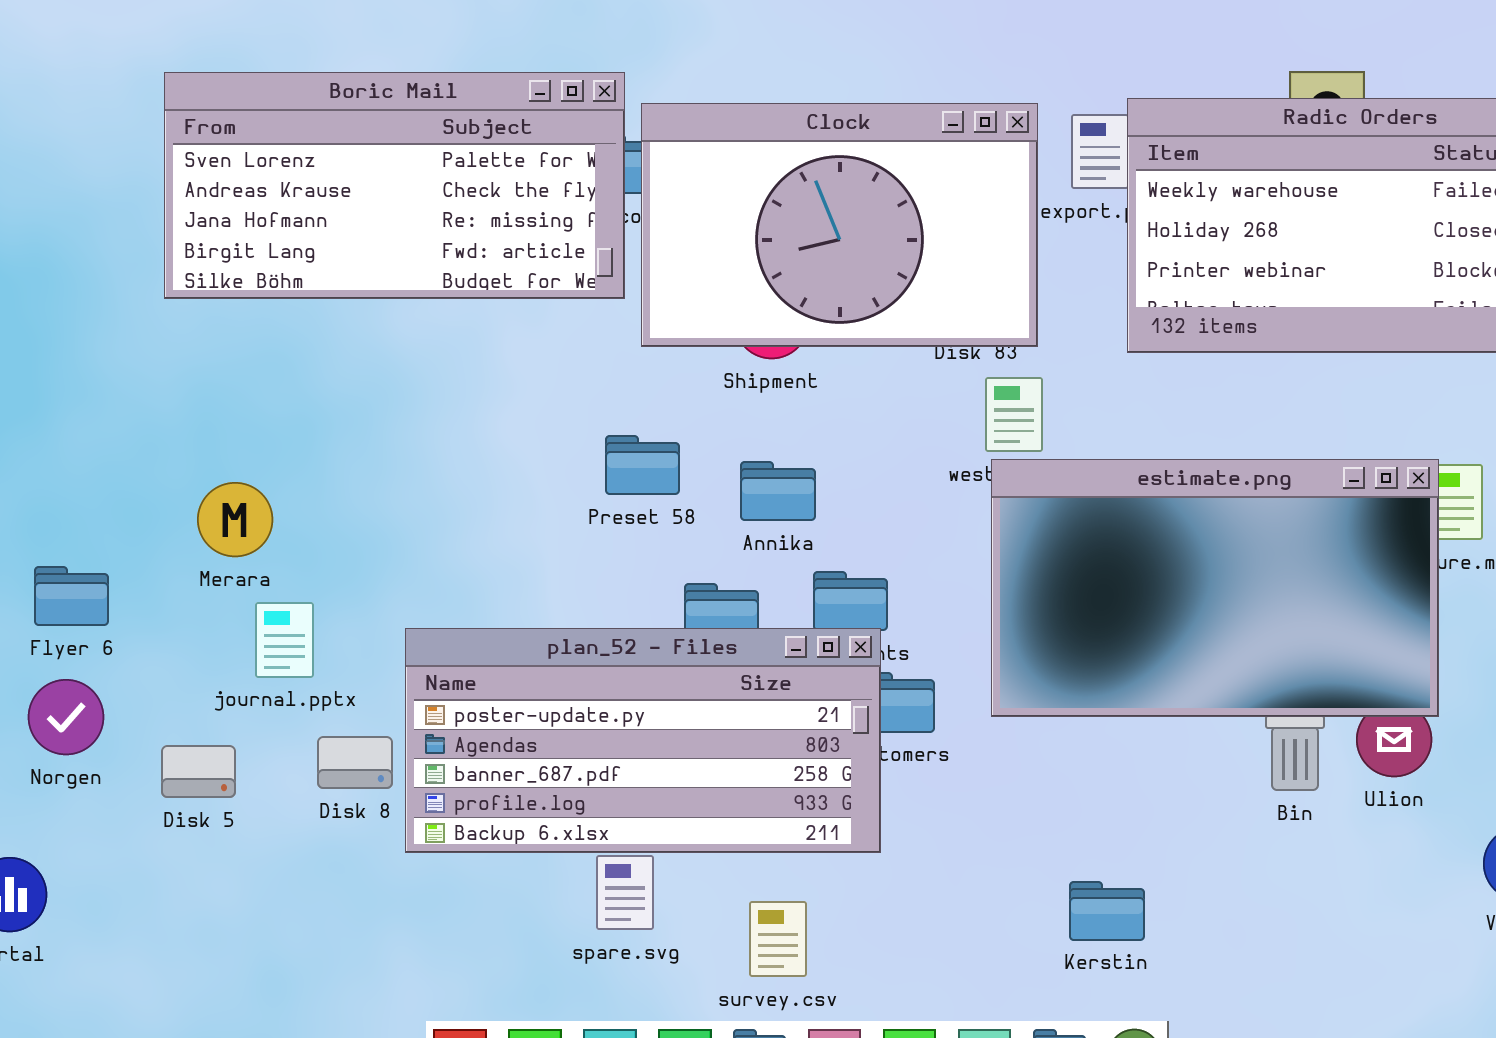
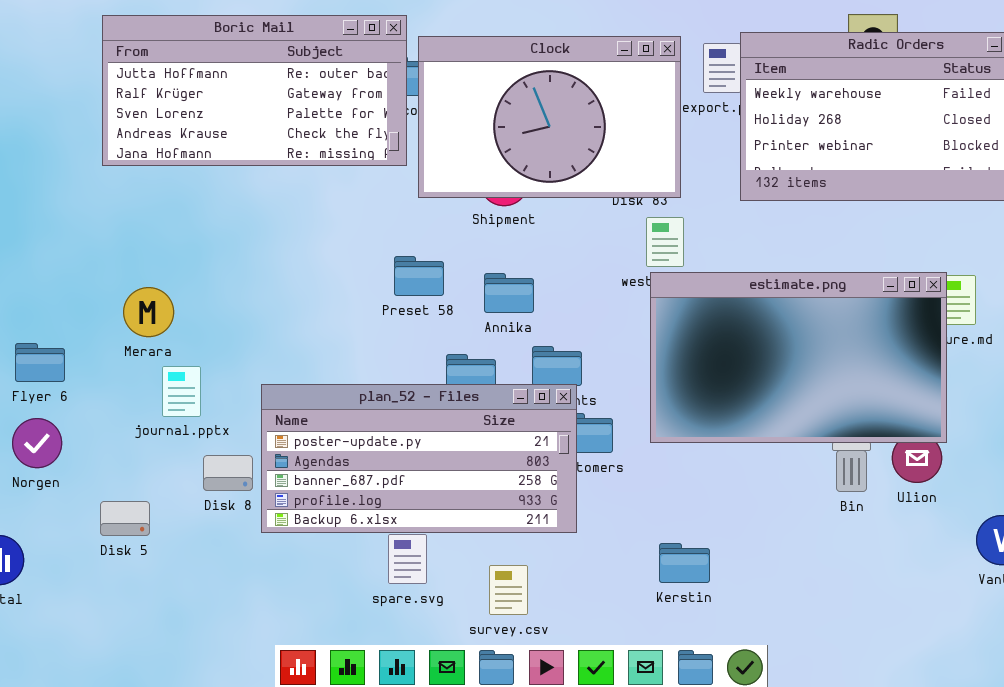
Boric Mail: [164,72,625,299] -> [102,15,407,166], scrolled up 2 rows
Disk 5: [161,745,236,798] -> [100,501,150,536], moved
Kerstin: [1069,881,1145,941] -> [659,543,710,583], moved

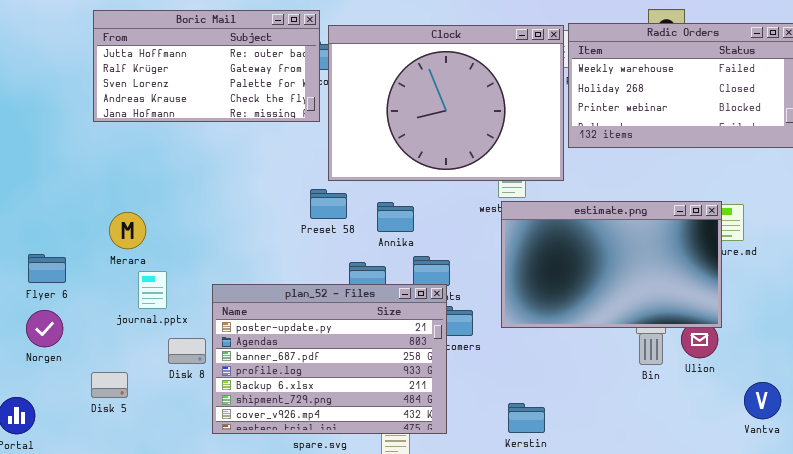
Clock: [418,36,681,198] -> [328,25,564,181], resized
plan_52 - Files: [261,384,577,533] -> [212,284,447,434], resized

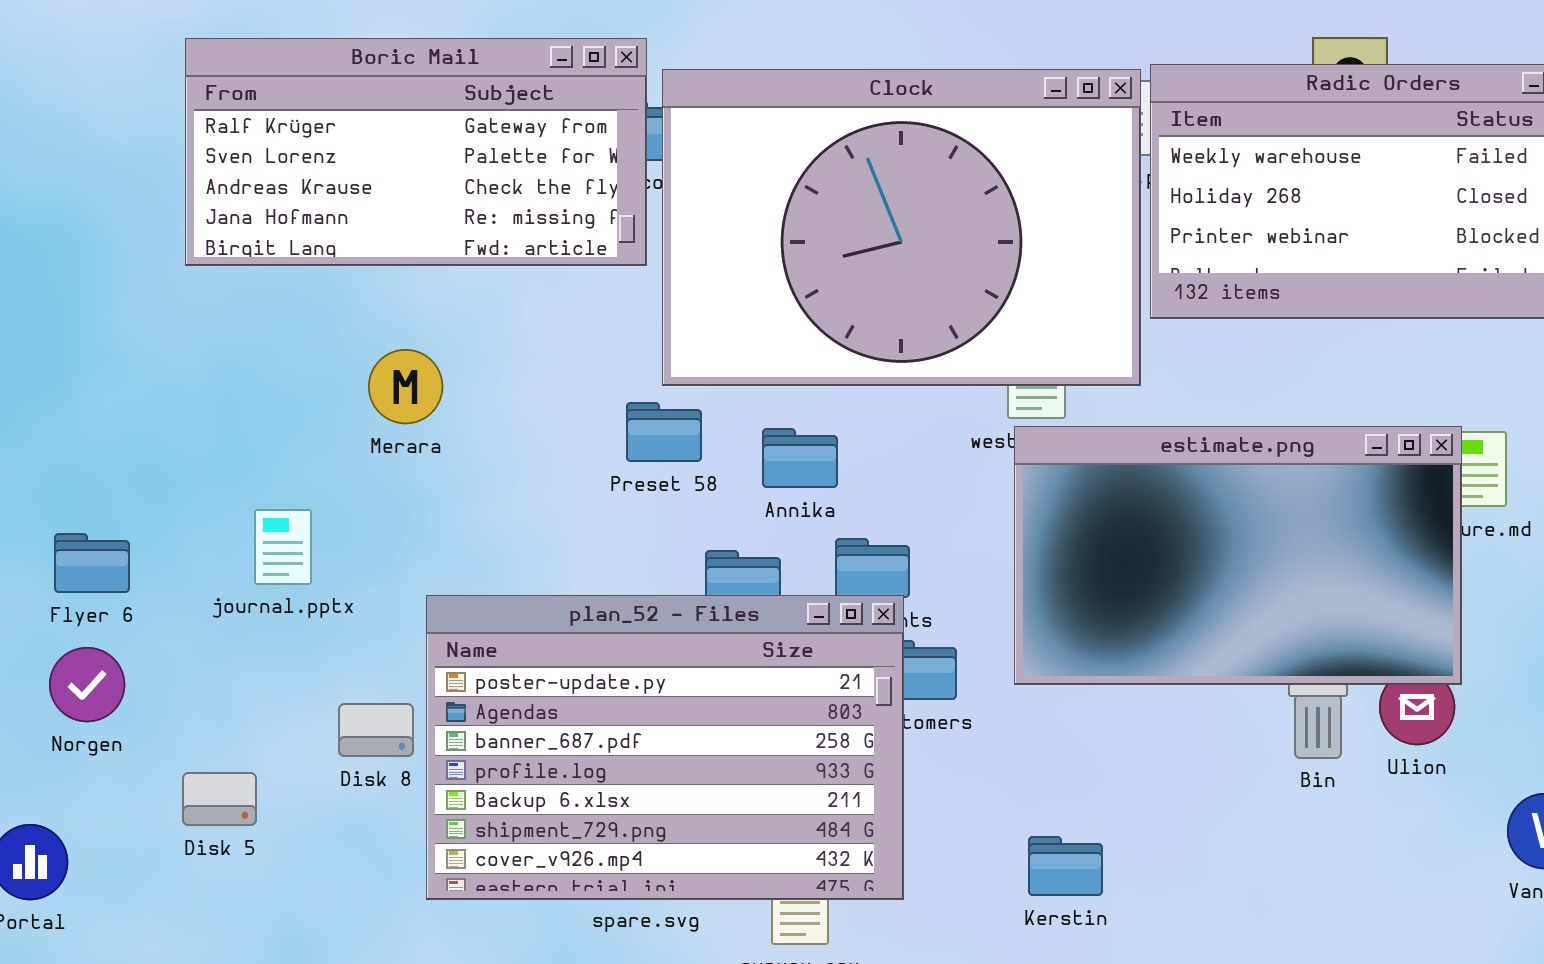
Boric Mail: [93,10,320,122] -> [185,38,647,266], scrolled down 1 row
Merara: [109,212,146,249] -> [368,349,443,424], moved
journal.pptx: [138,271,167,309] -> [254,509,312,585], moved

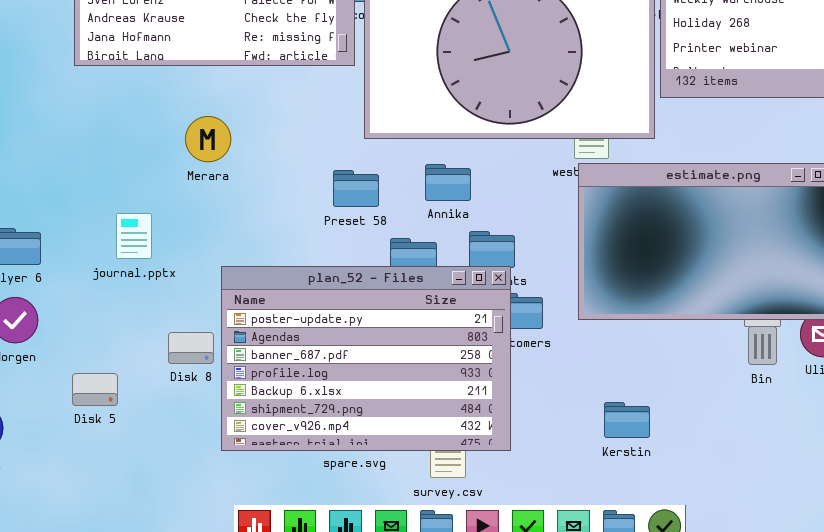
Preset 58: [626,402,702,462] -> [333,170,379,207], moved
Kerstin: [1028,836,1103,896] -> [604,402,650,438], moved

